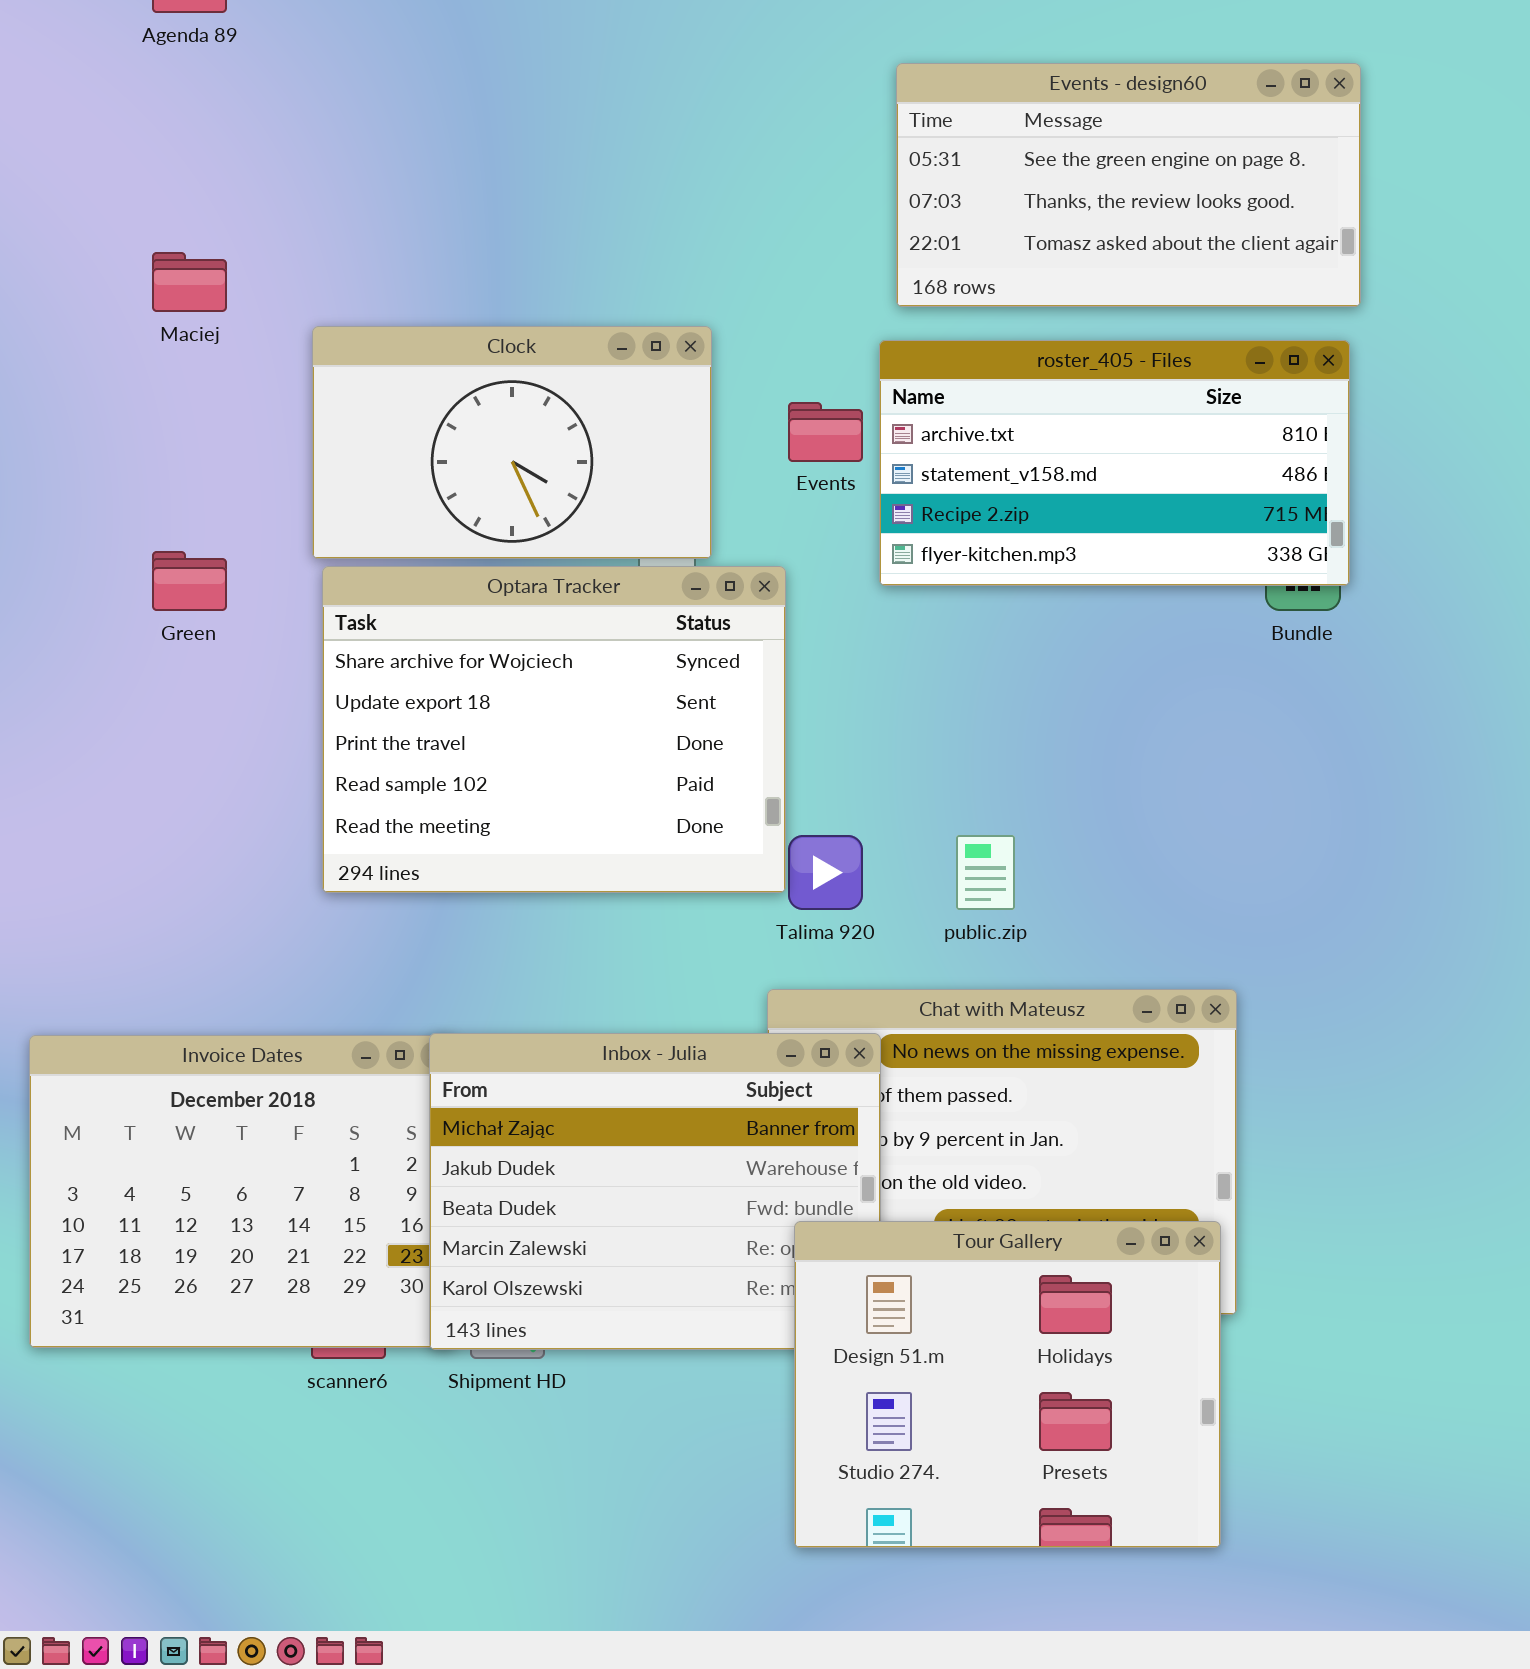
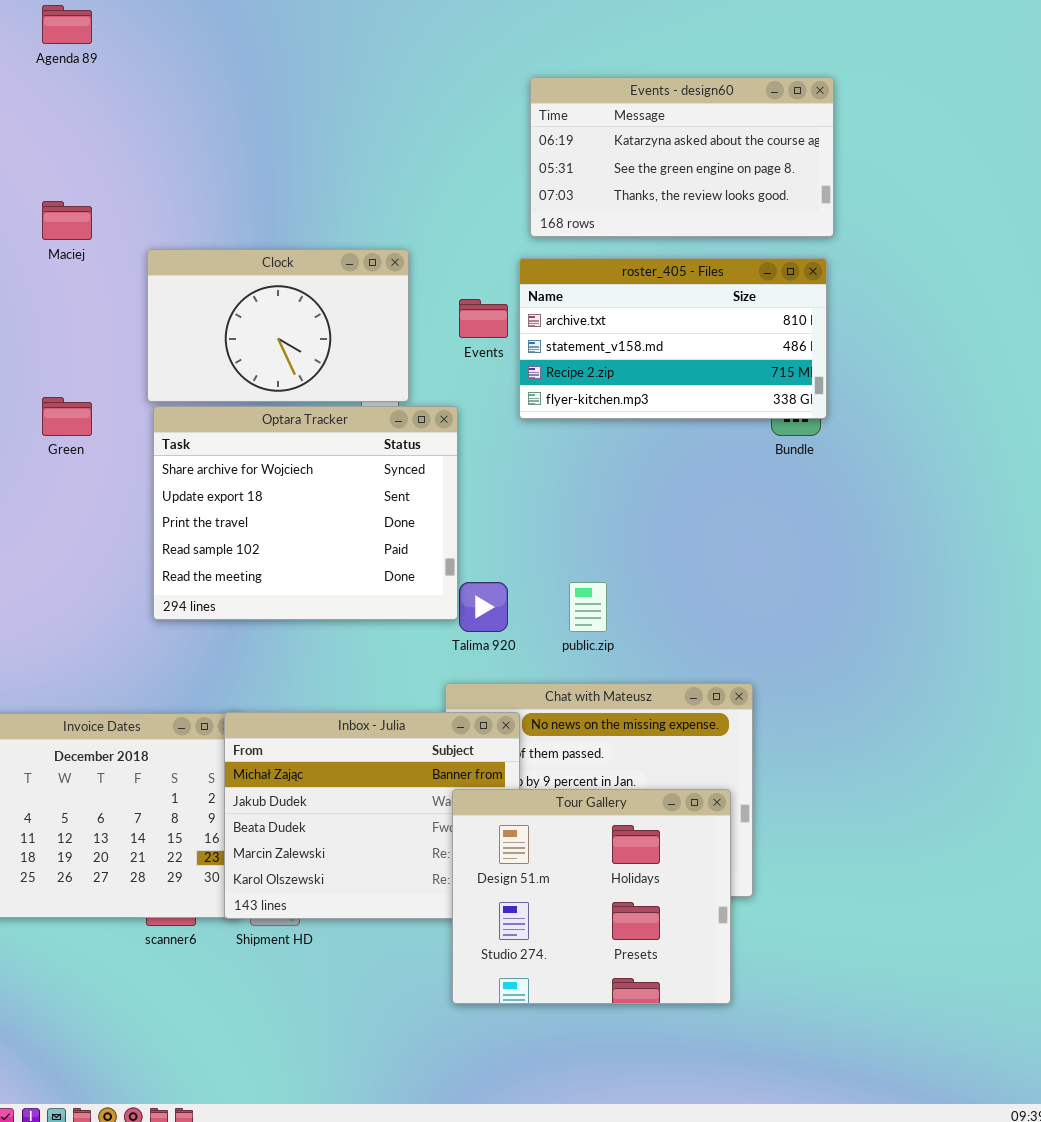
Events - design60: [896,63,1361,307] -> [530,77,834,237], scrolled up 1 row
Tour Gallery: [794,1221,1221,1548] -> [452,789,731,1004], moved

